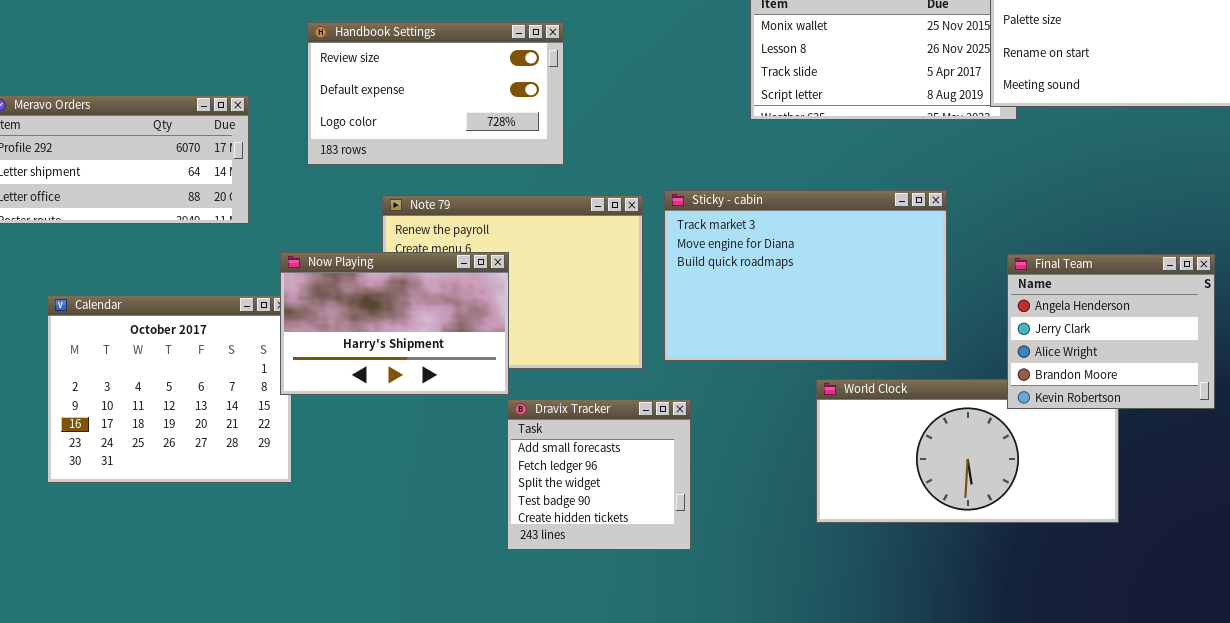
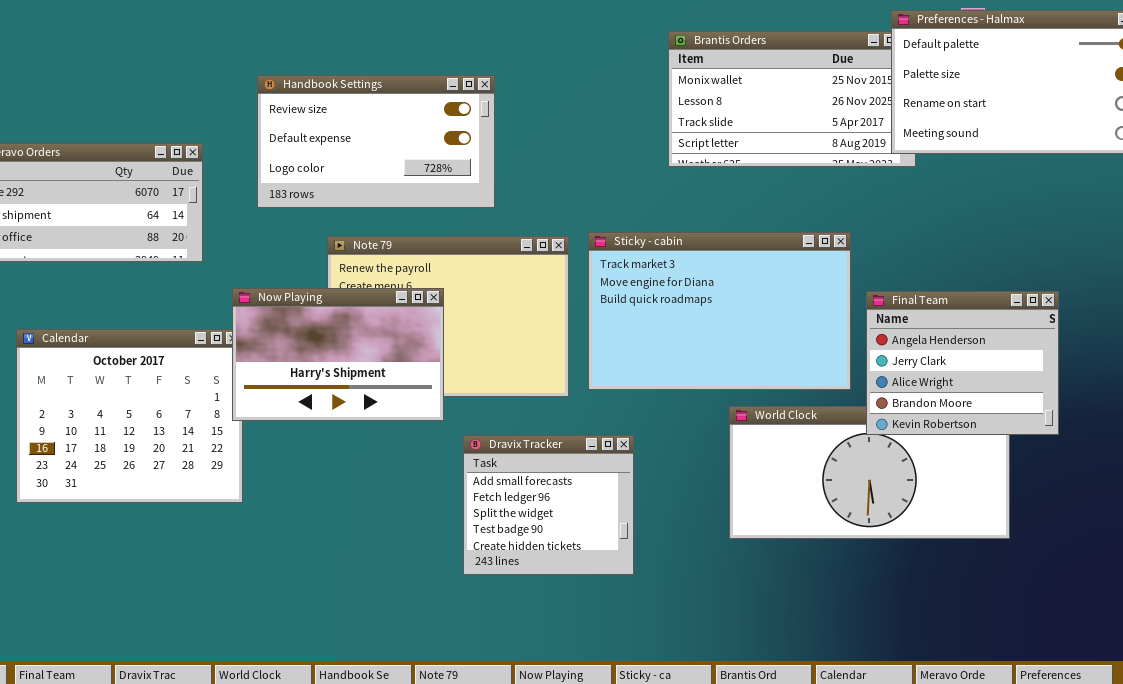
Final Team: [1007,254,1215,409] -> [866,291,1059,435], moved
Dravix Tracker: [507,399,691,550] -> [463,435,634,575], moved

